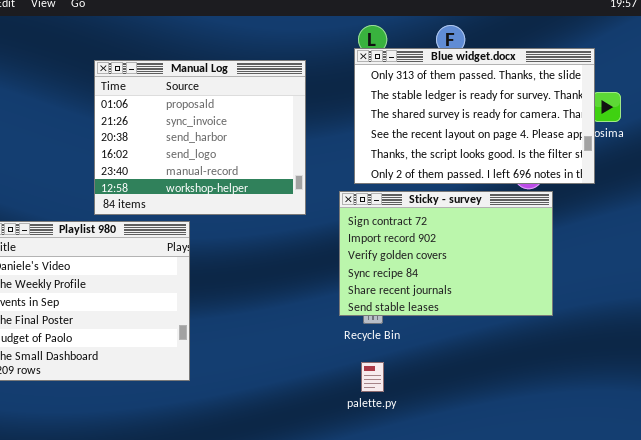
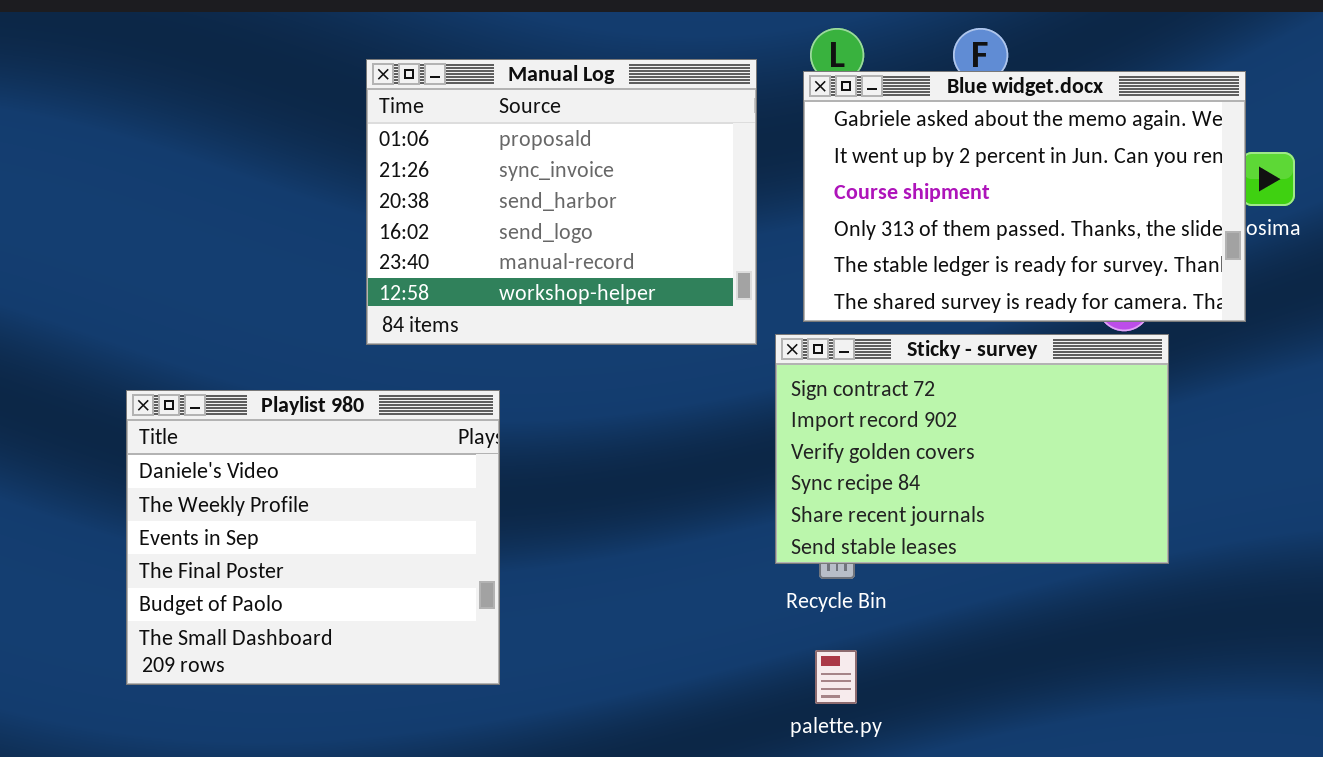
Blue widget.docx: [354,48,595,184] -> [803,71,1246,322], scrolled up 3 rows
Manual Log: [94,60,306,215] -> [366,59,757,345], moved

